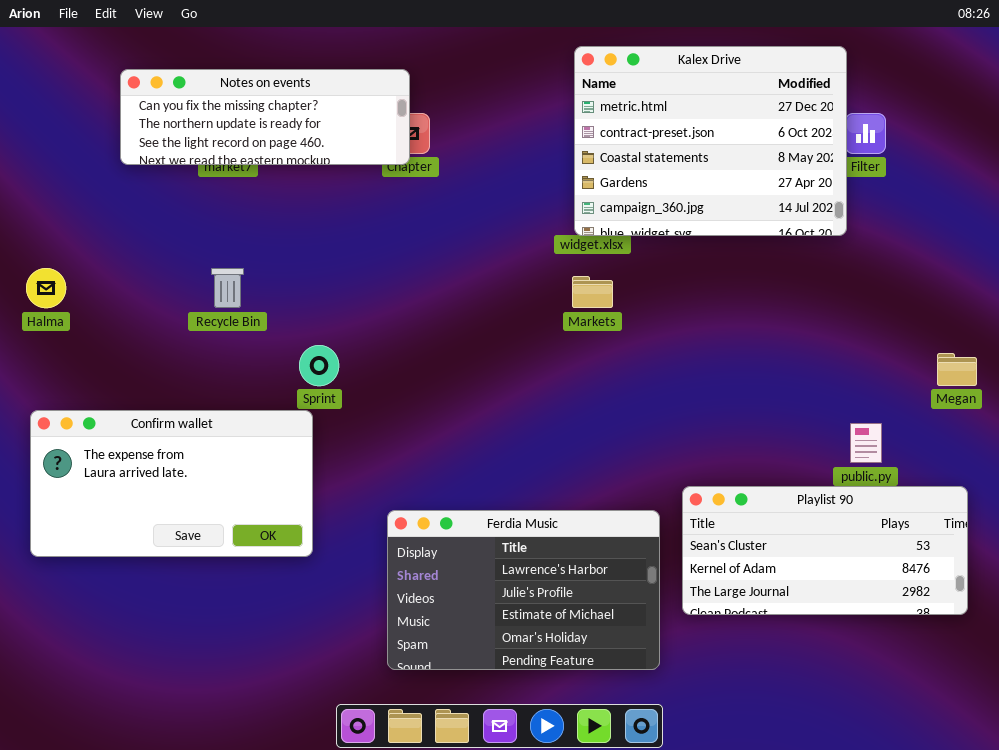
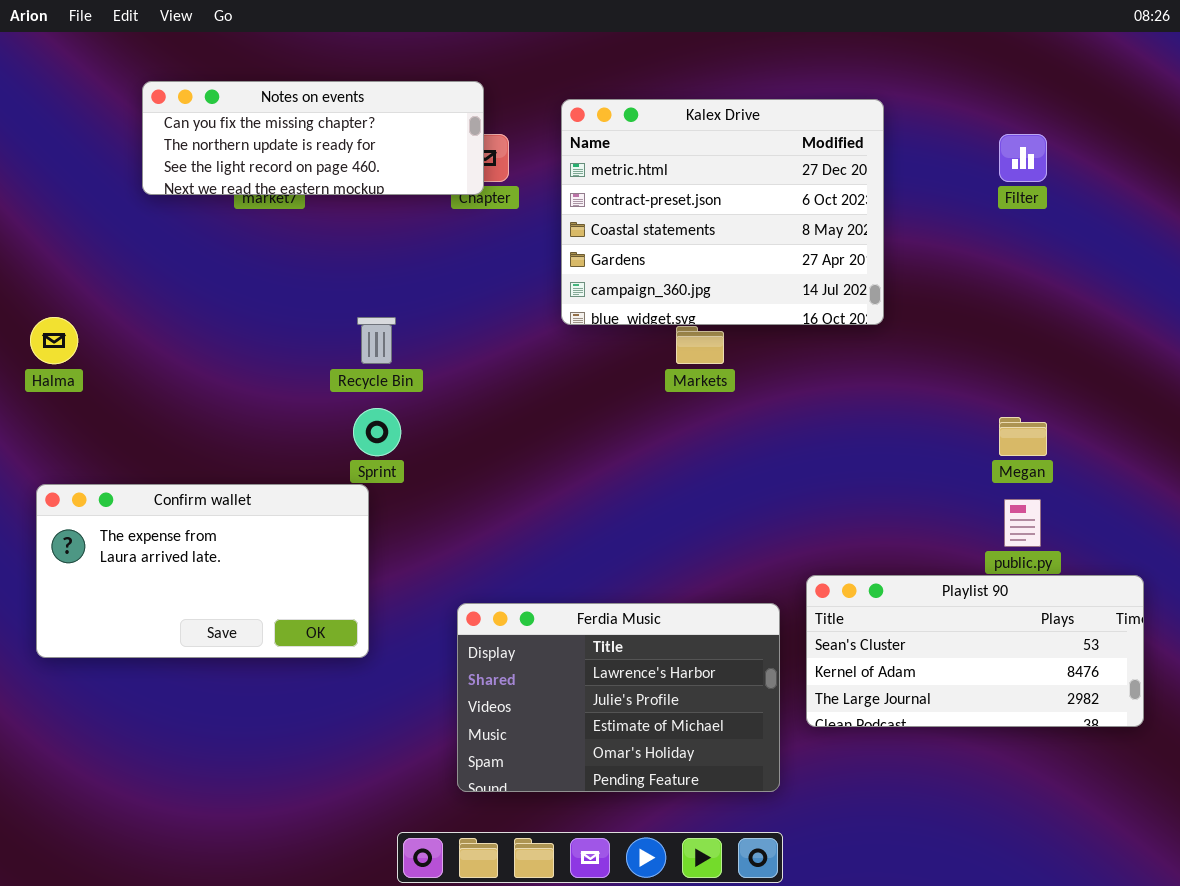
Kalex Drive: [574,46,847,236] -> [561,99,884,325], moved
Recycle Bin: [211,268,244,308] -> [357,317,396,364], moved
Megan: [937,353,977,386] -> [999,417,1047,456], moved

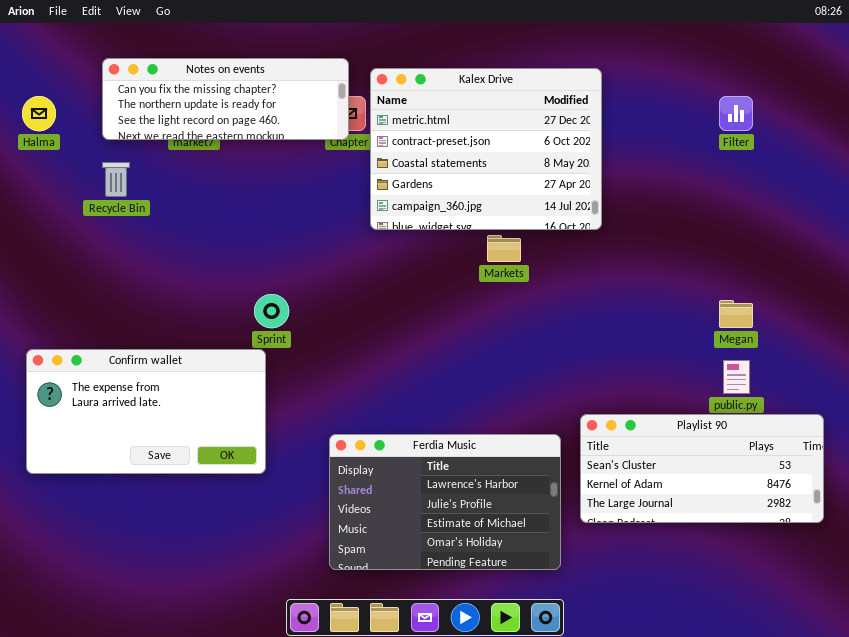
Kalex Drive: [561,99,884,325] -> [370,68,602,230], moved
Halma: [30,317,78,364] -> [22,96,56,131], moved
Recycle Bin: [357,317,396,364] -> [102,162,130,197], moved

